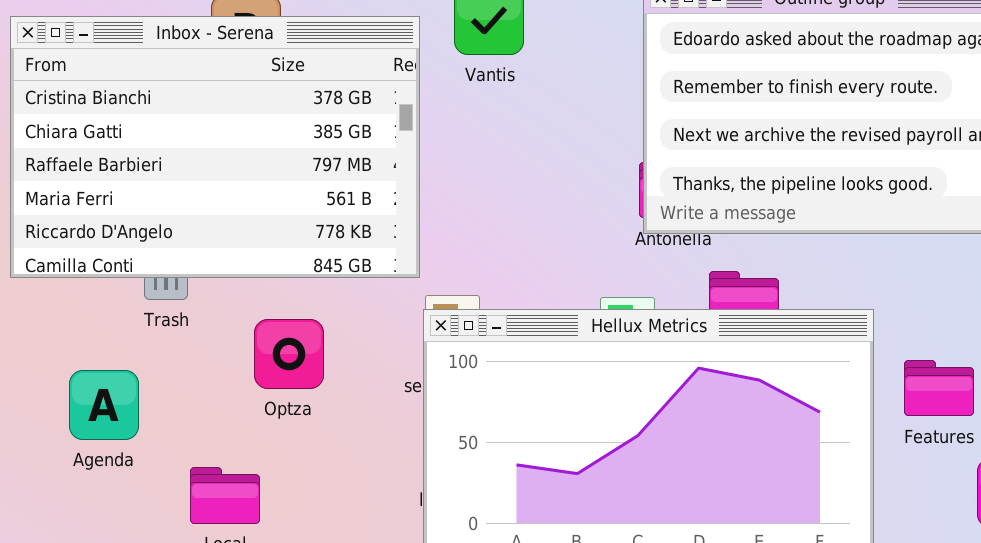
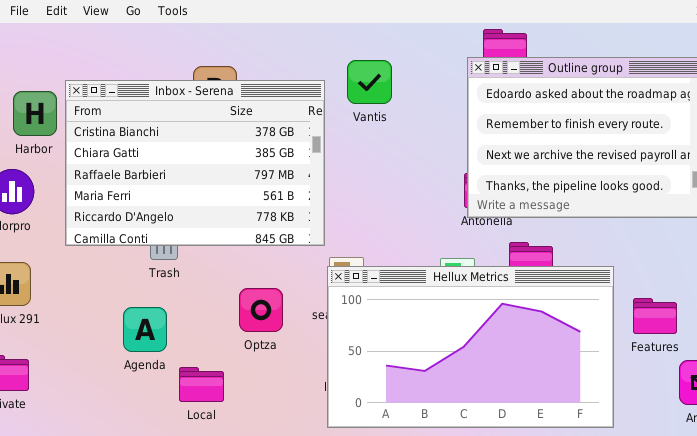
Optza: [254,319,324,389] -> [239,288,283,332], moved
Agenda: [69,370,139,440] -> [123,307,167,352], moved

